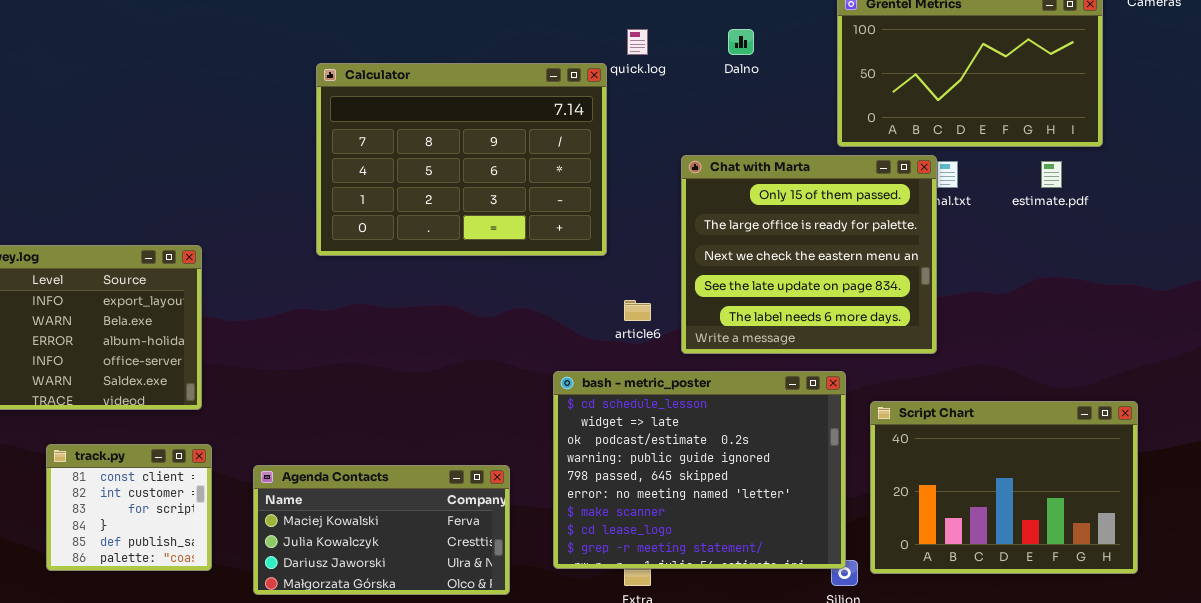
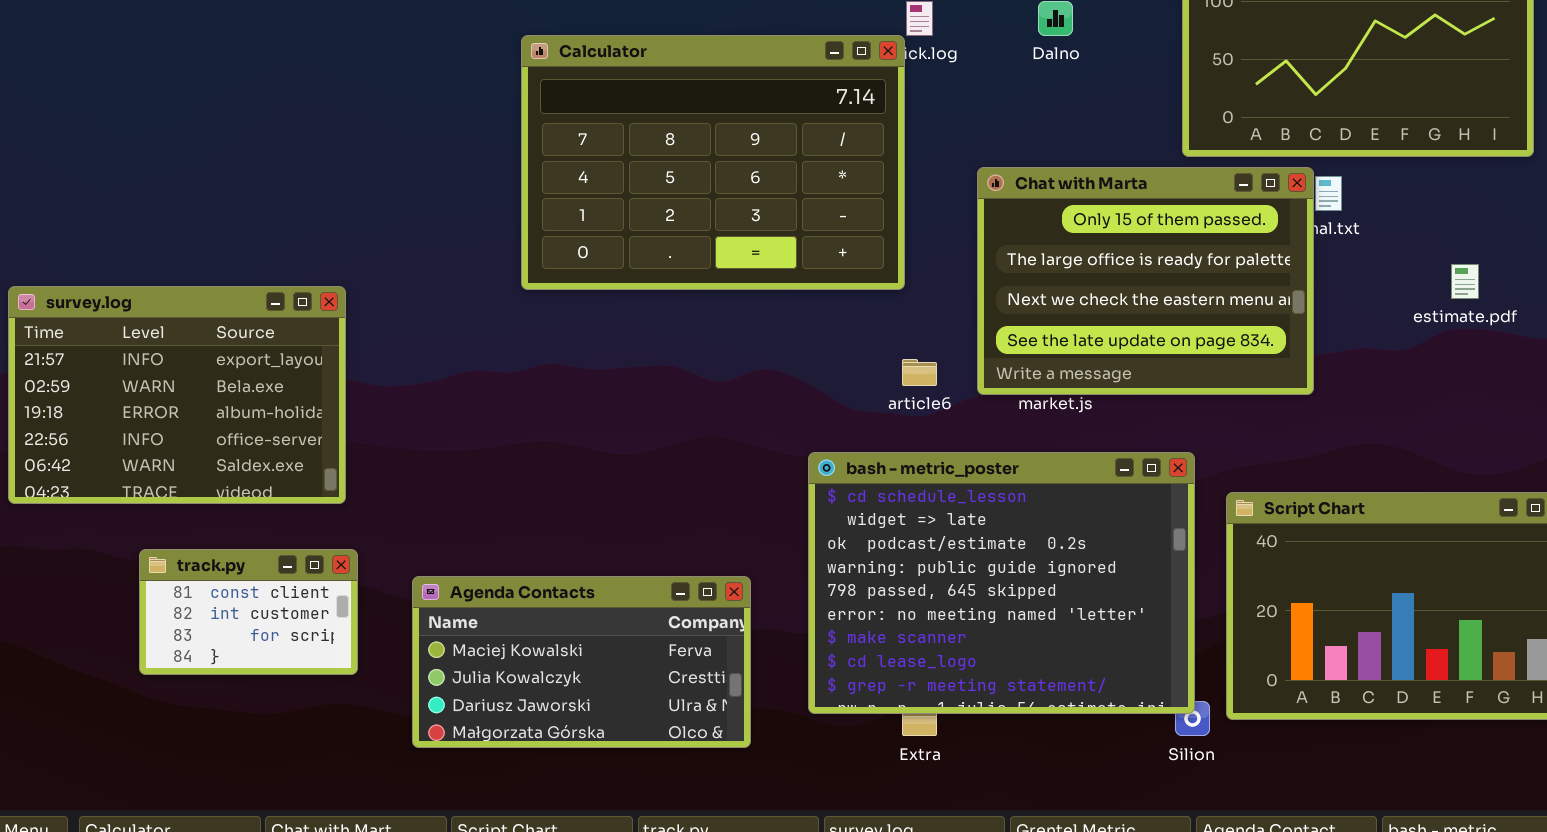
Calculator: [316,63,607,256] -> [521,35,905,290], moved
Chat with Marta: [681,155,937,354] -> [977,167,1314,395], resized
estimate.pdf: [1041,161,1062,188] -> [1451,264,1479,299], moved
track.py: [46,444,212,571] -> [139,549,358,675], resized

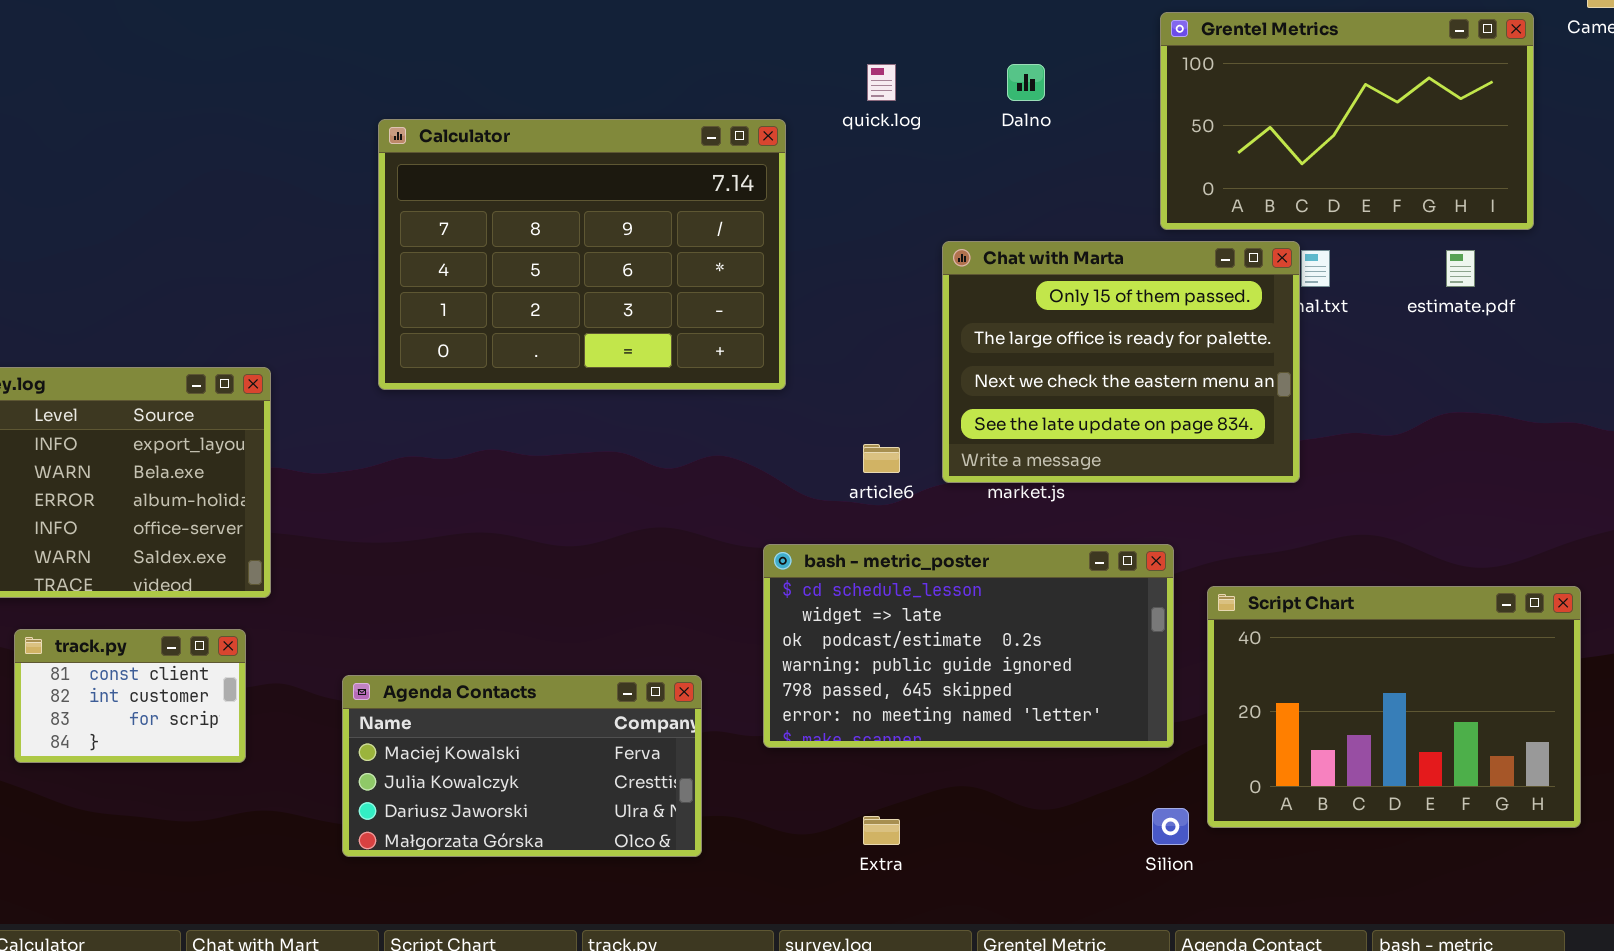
Calculator: [521,35,905,290] -> [378,119,786,390], moved
estimate.pdf: [1451,264,1479,299] -> [1446,250,1475,287], moved
bash - metric_poster: [808,452,1195,714] -> [763,544,1174,748], resized
track.py: [139,549,358,675] -> [14,629,246,763], moved

